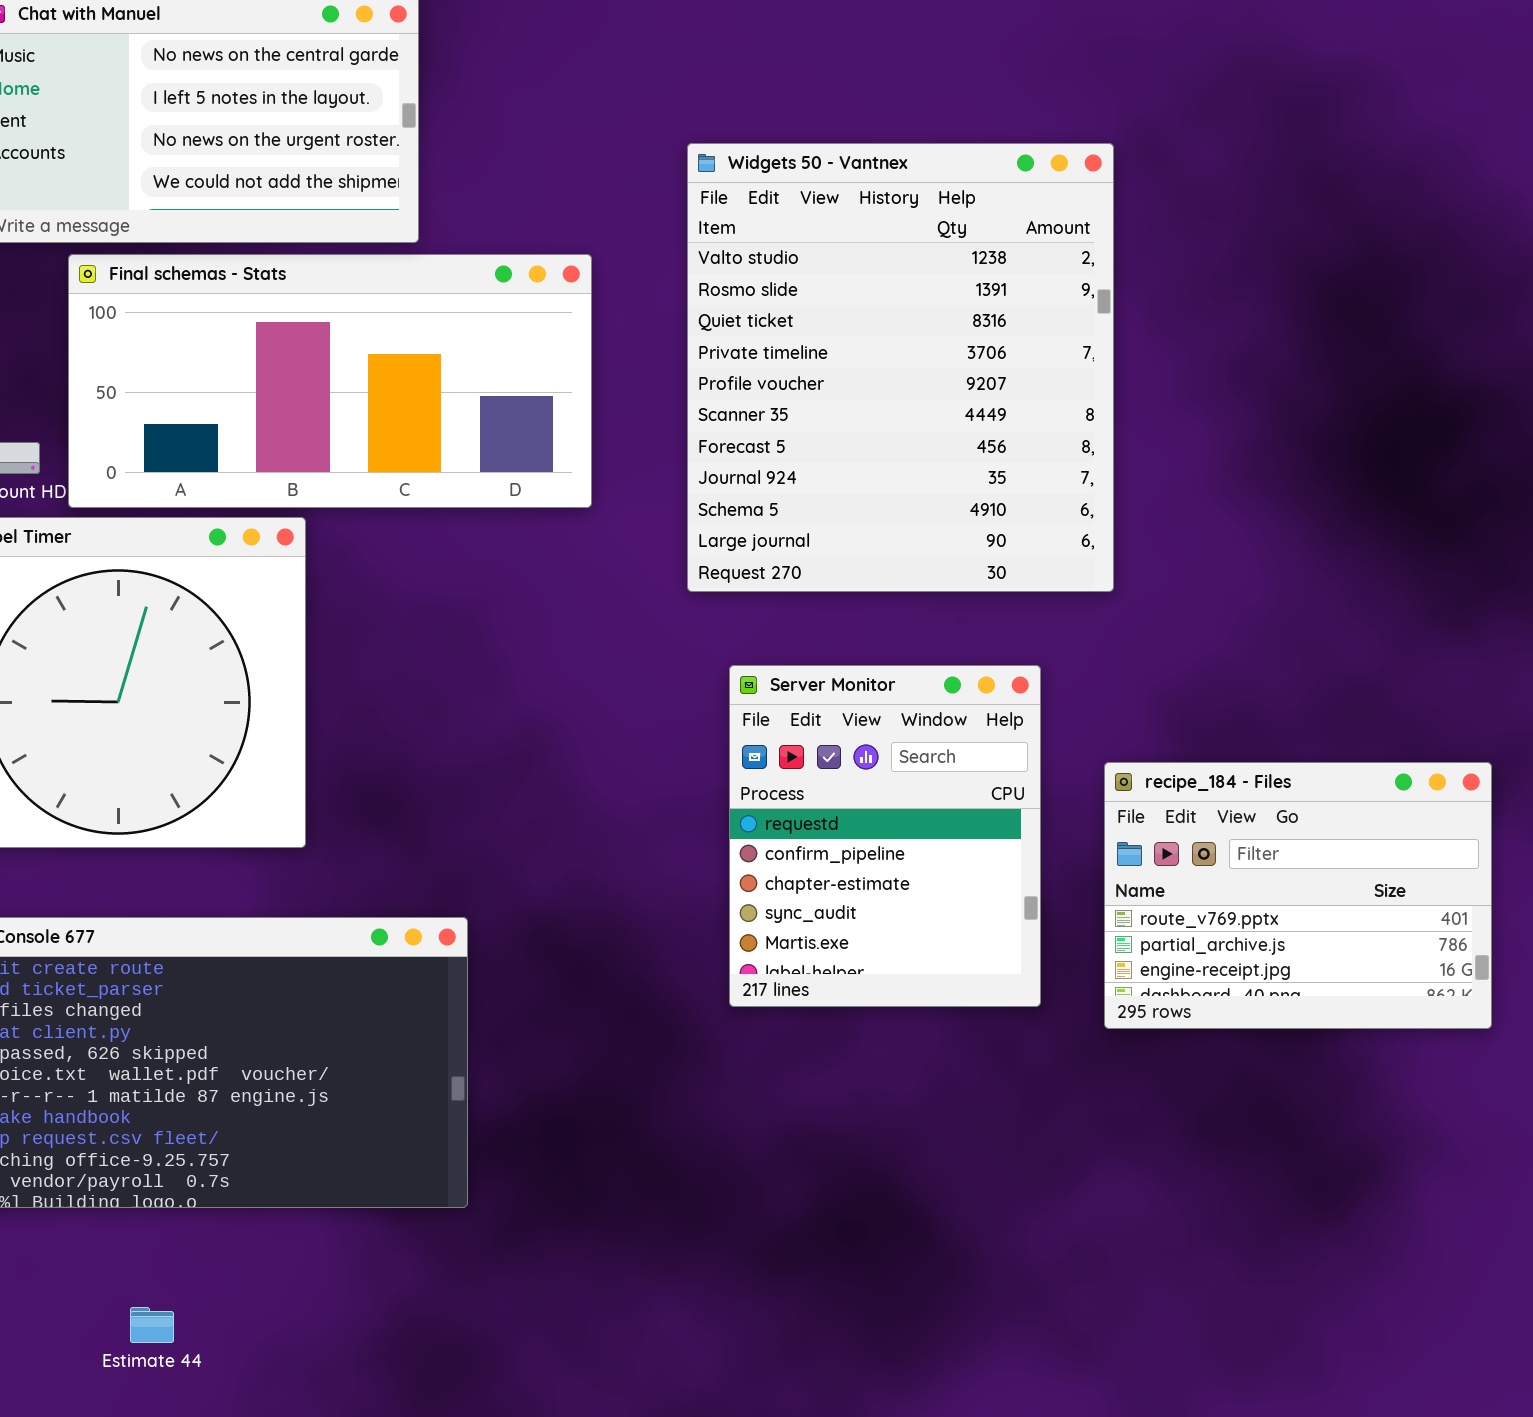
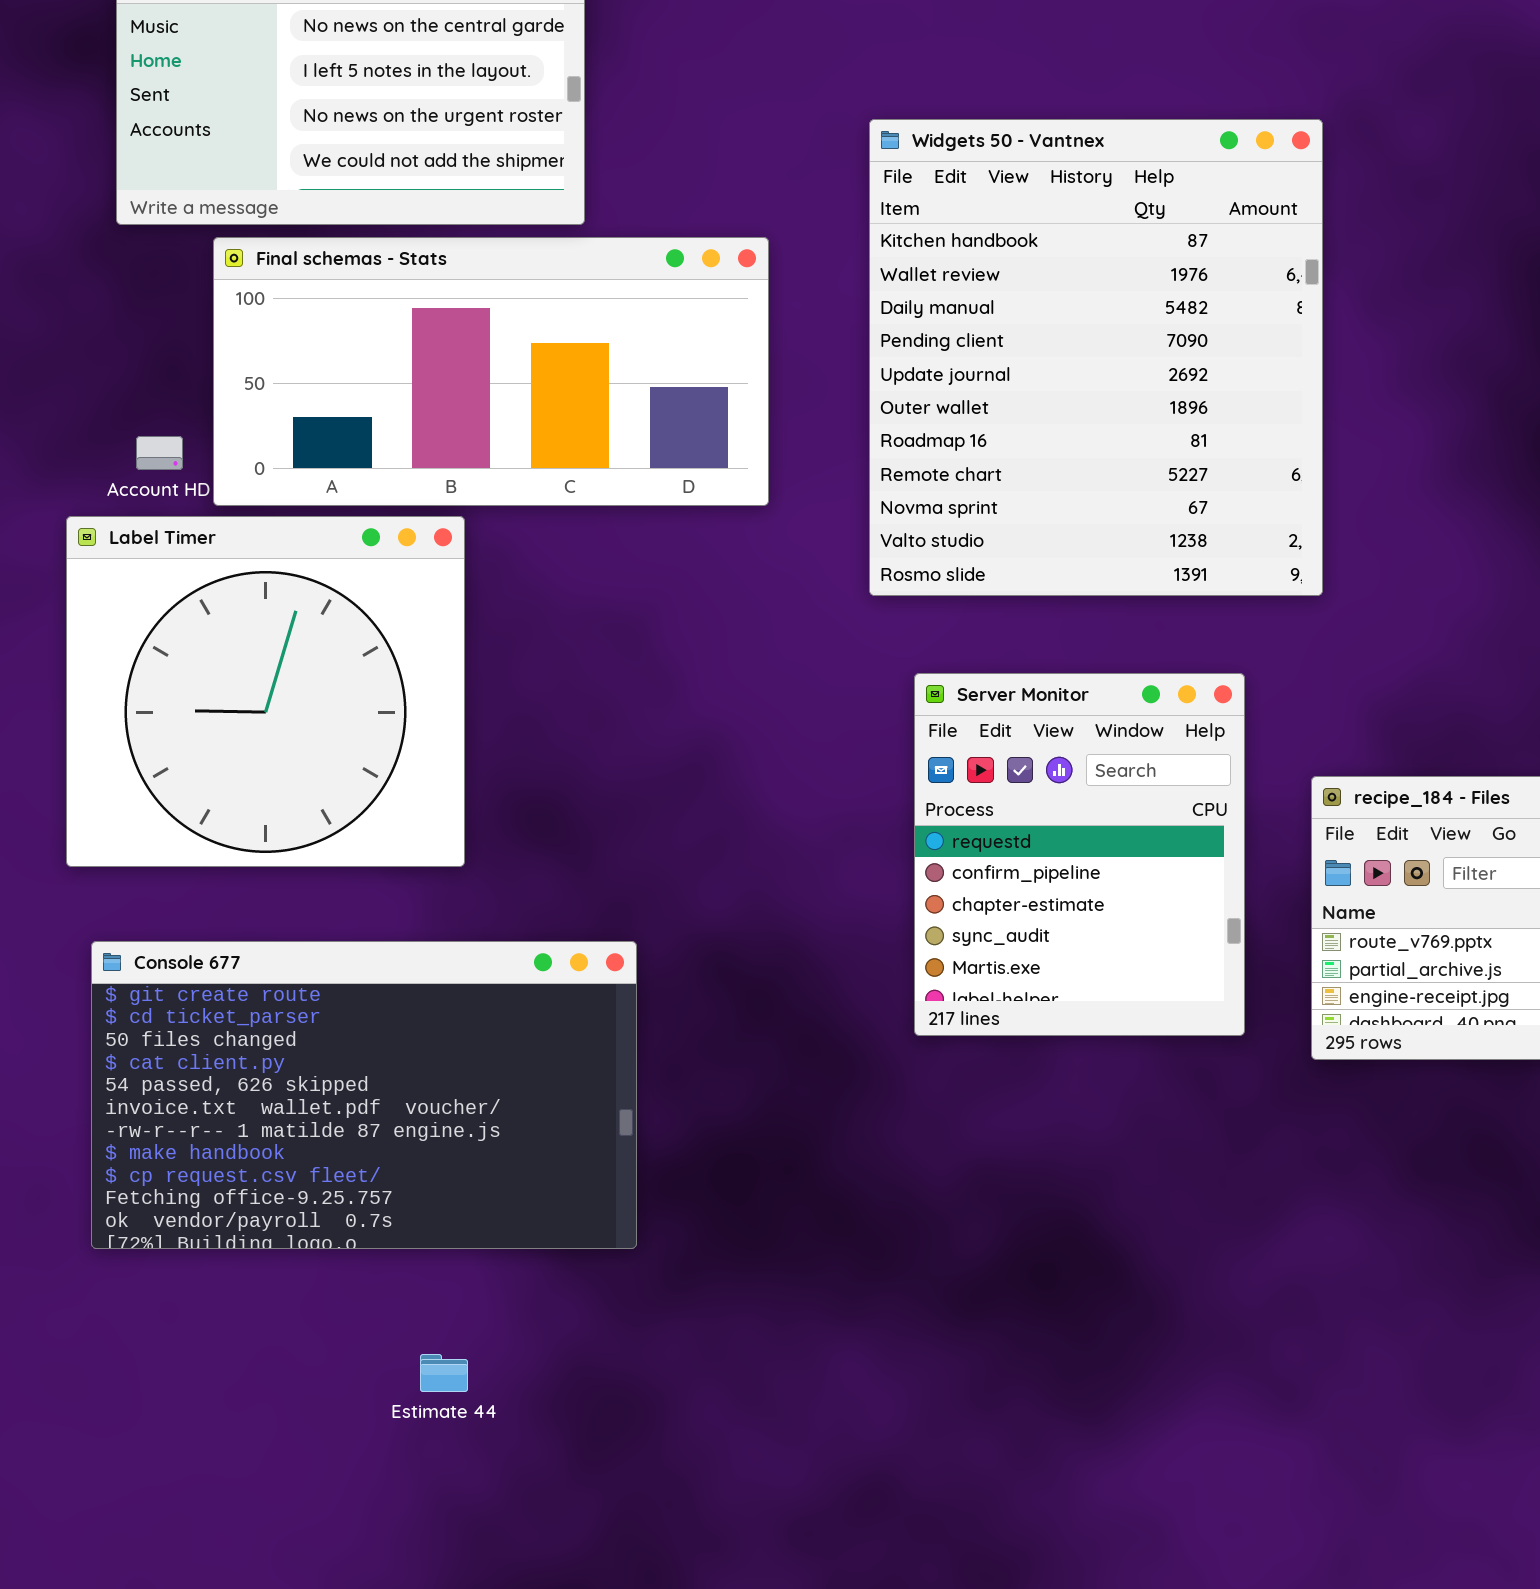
Widgets 50 - Vantnex: [687,143,1114,592] -> [869,119,1323,596], scrolled up 9 rows
Estimate 44: [130,1307,174,1343] -> [420,1354,468,1392], moved

